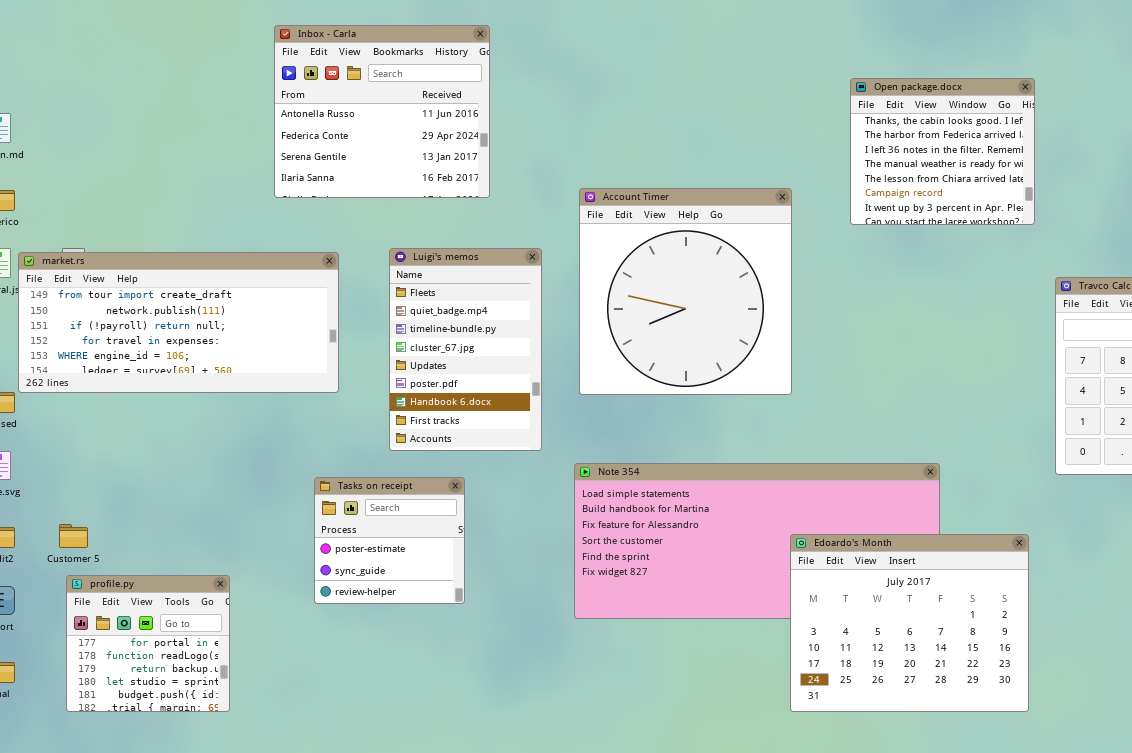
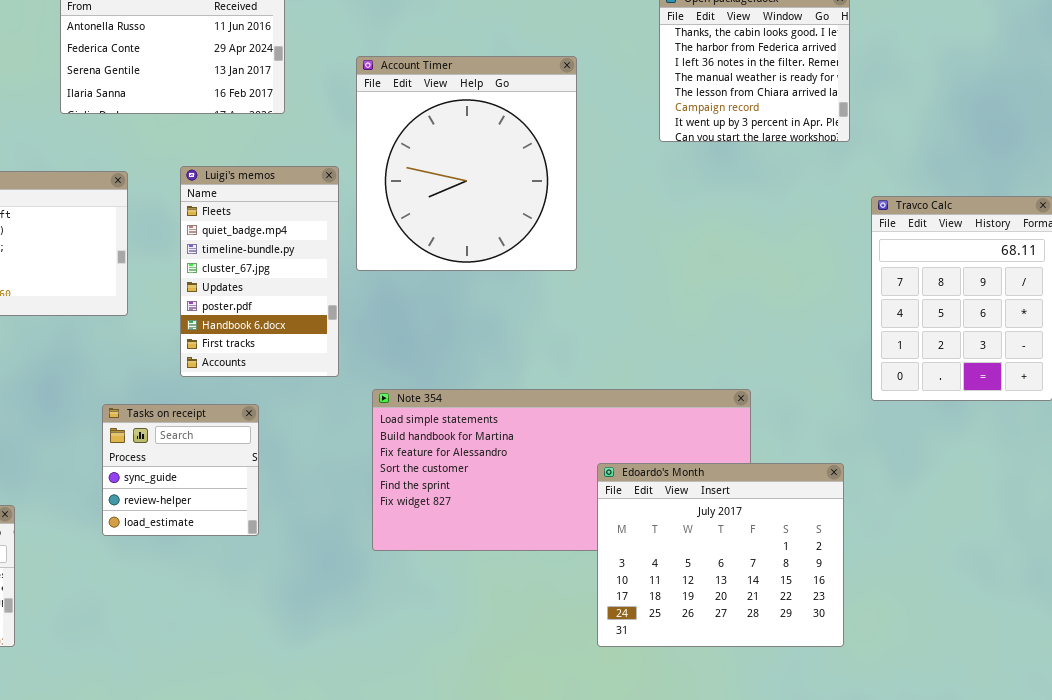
Account Timer: [579,188,792,395] -> [356,56,577,271], moved
Tasks on receipt: [314,477,465,604] -> [102,404,259,536], scrolled down 1 row

